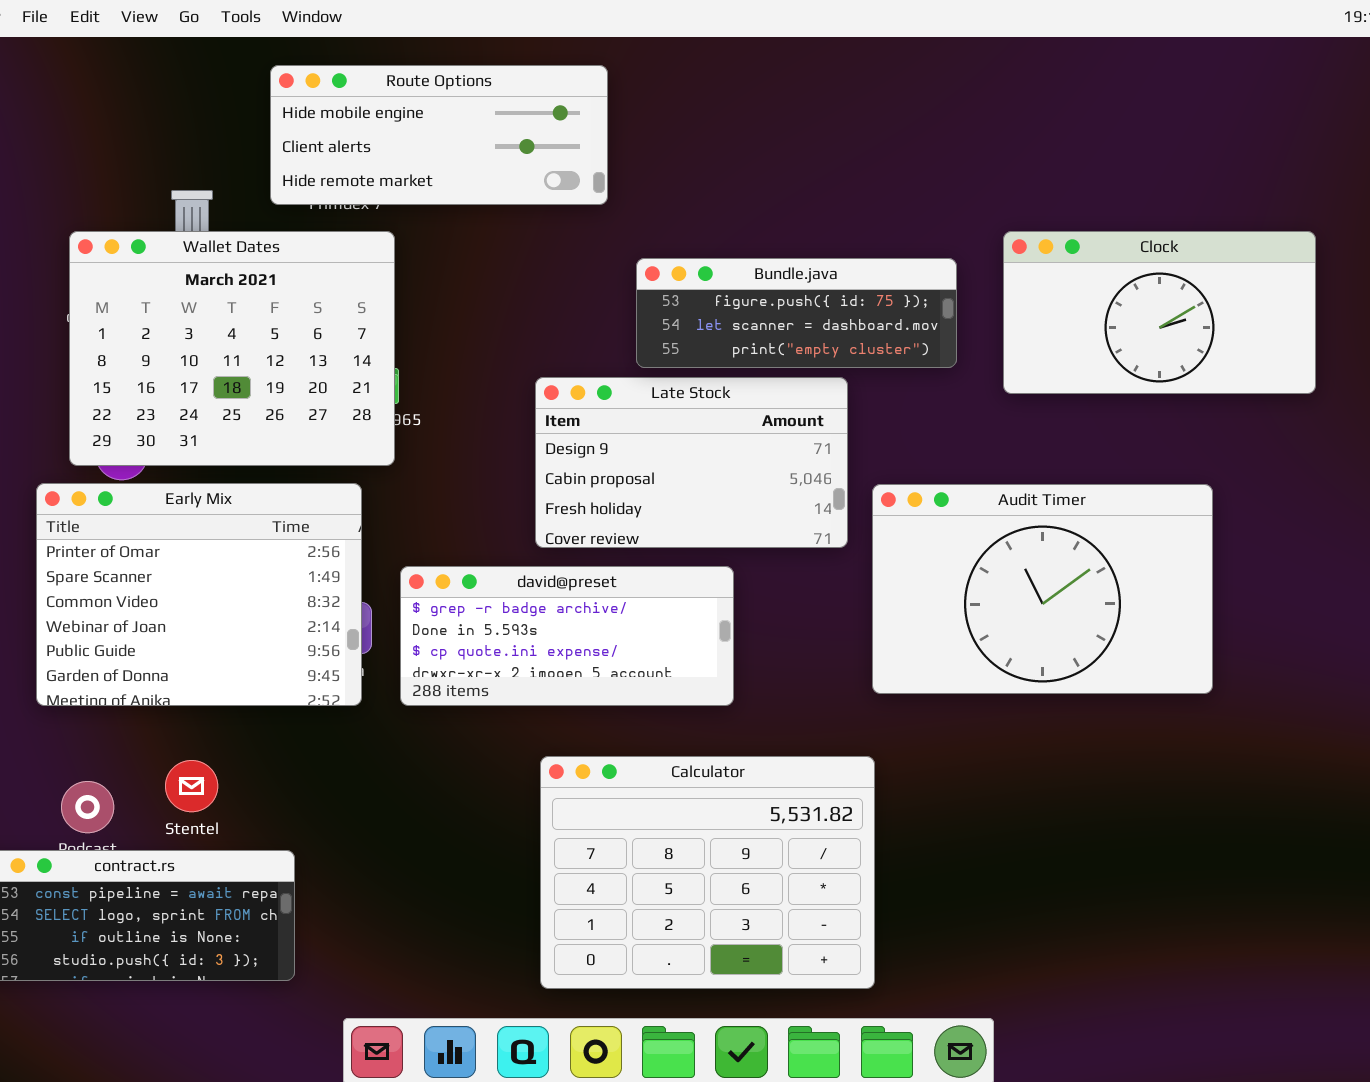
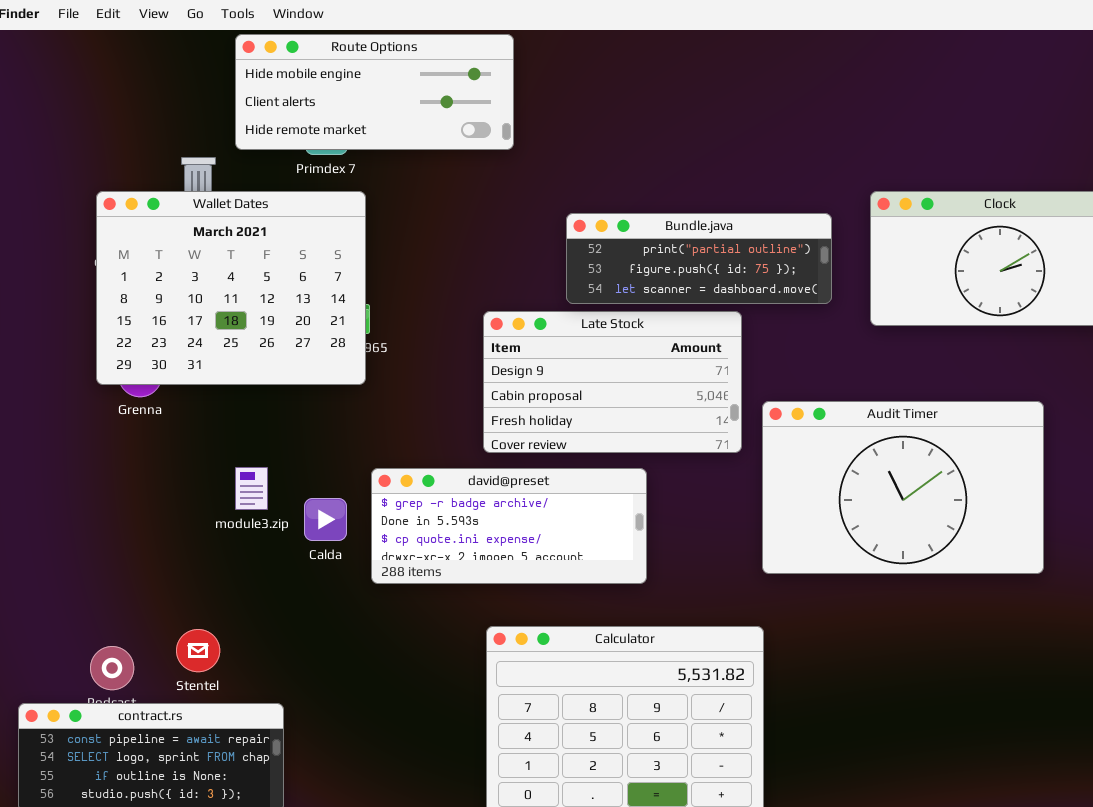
Route Options: [270,65,608,205] -> [235,34,514,150], moved
Bundle.java: [636,258,957,368] -> [566,213,832,304], scrolled up 1 row
Early Mix: [36,483,362,706] -> none, closed

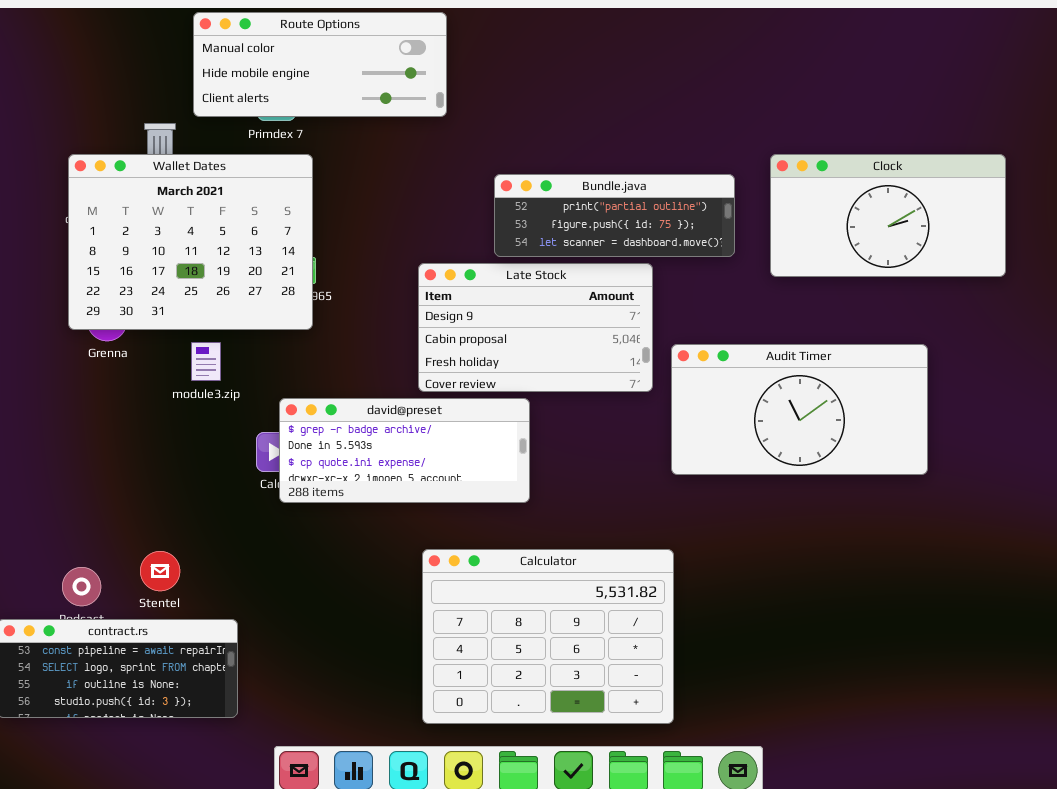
Route Options: [235,34,514,150] -> [193,12,447,117], scrolled up 1 row
Audit Timer: [762,401,1044,574] -> [671,344,928,475], resized
module3.zip: [235,467,268,510] -> [191,342,221,381], moved
david@preset: [371,468,647,584] -> [279,398,530,503], moved

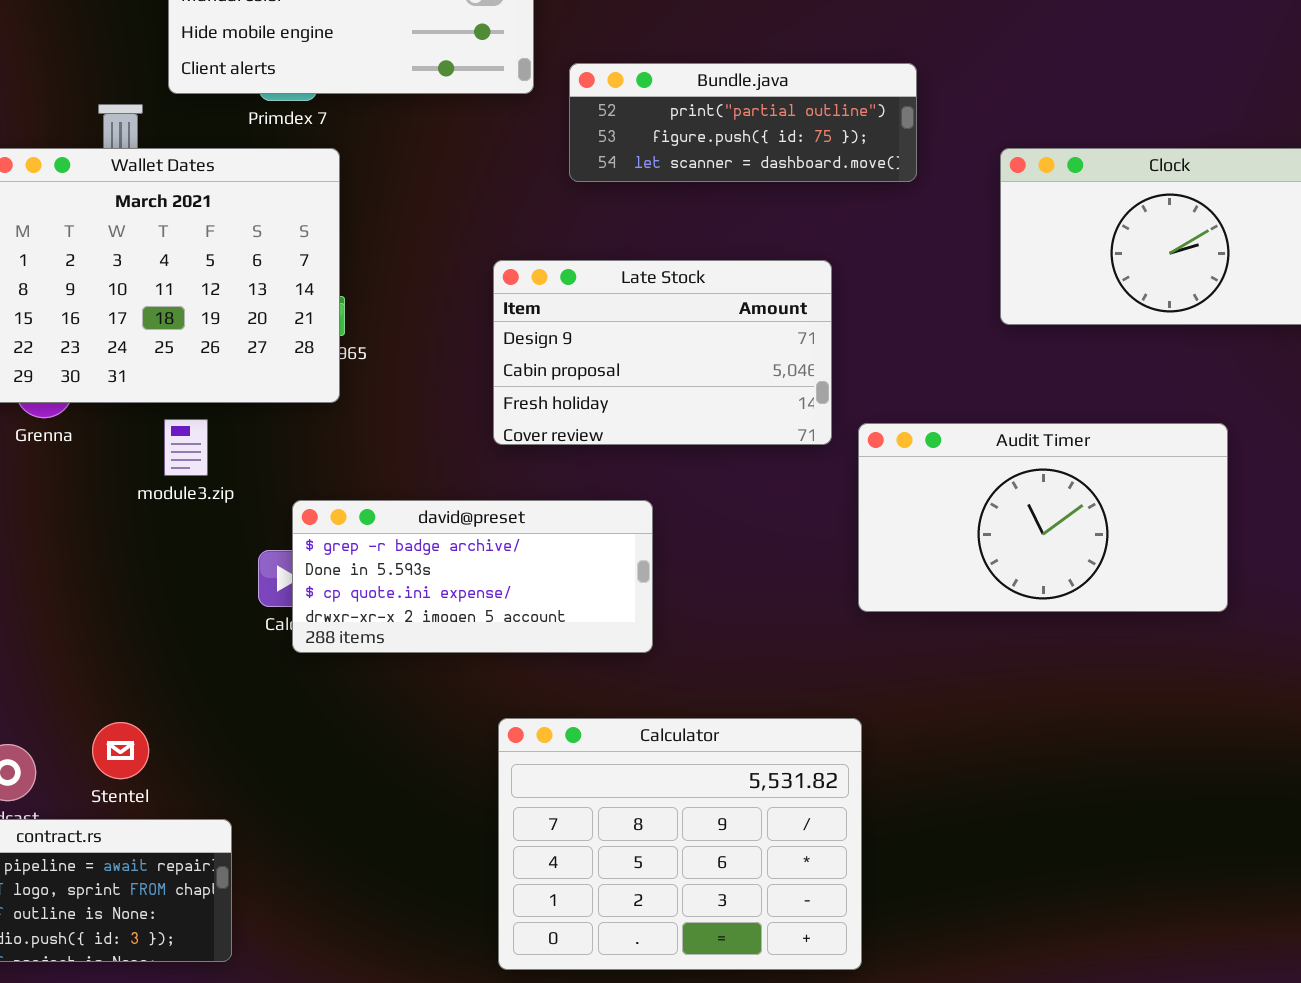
Bundle.java: [494,174,735,257] -> [569,63,917,182], moved
Late Stock: [418,263,653,392] -> [493,260,832,445], moved

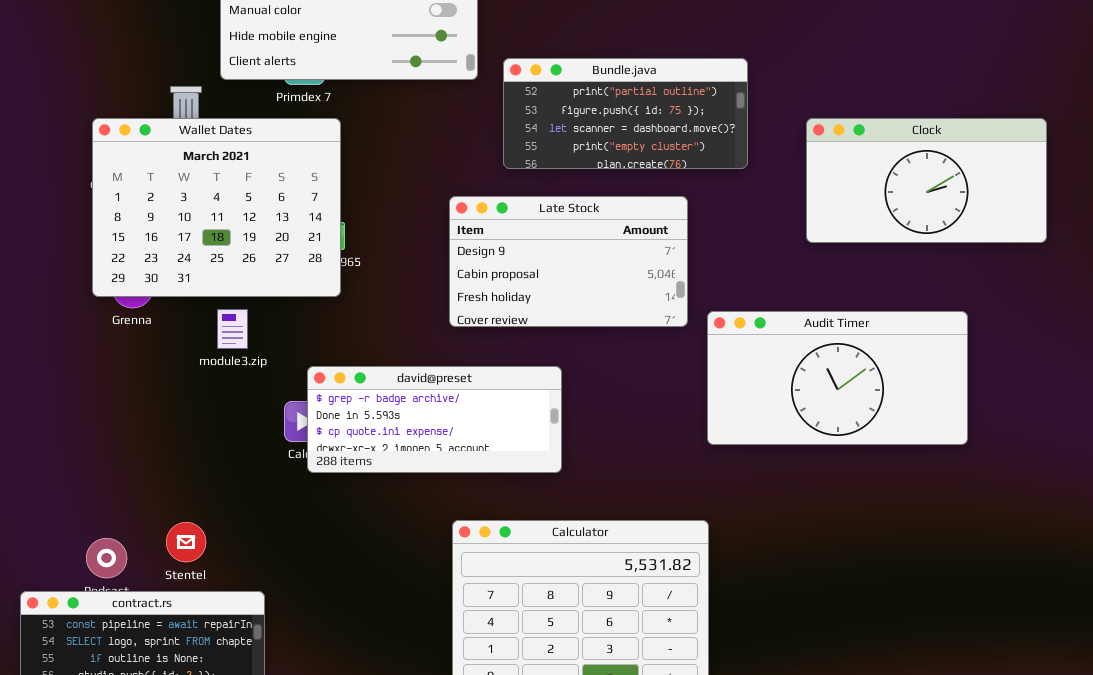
Bundle.java: [569,63,917,182] -> [503,58,748,169], resized

